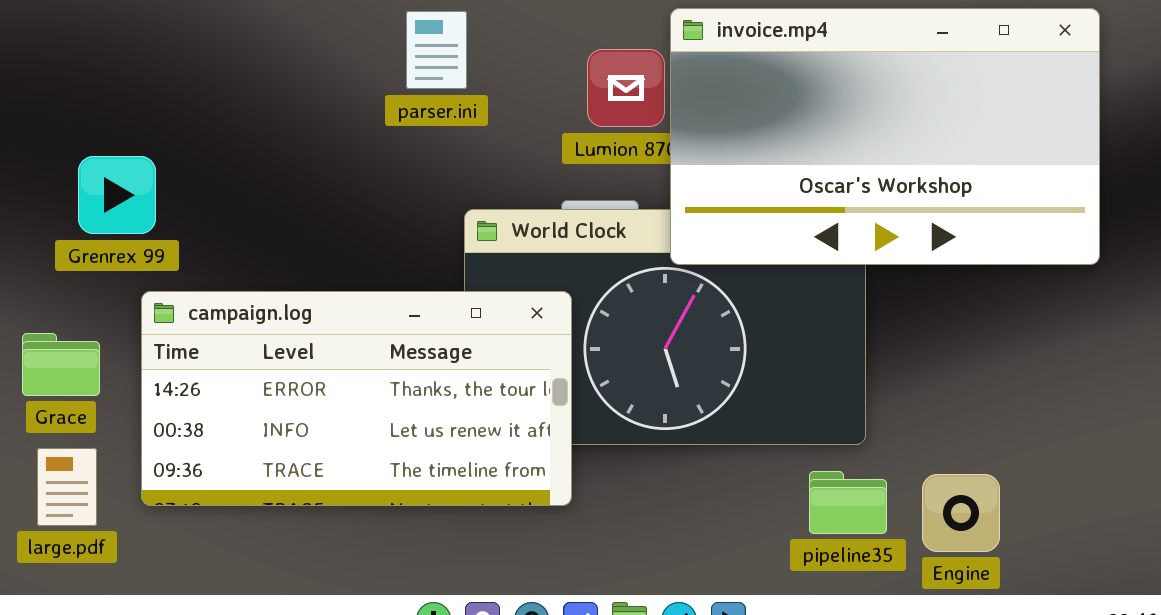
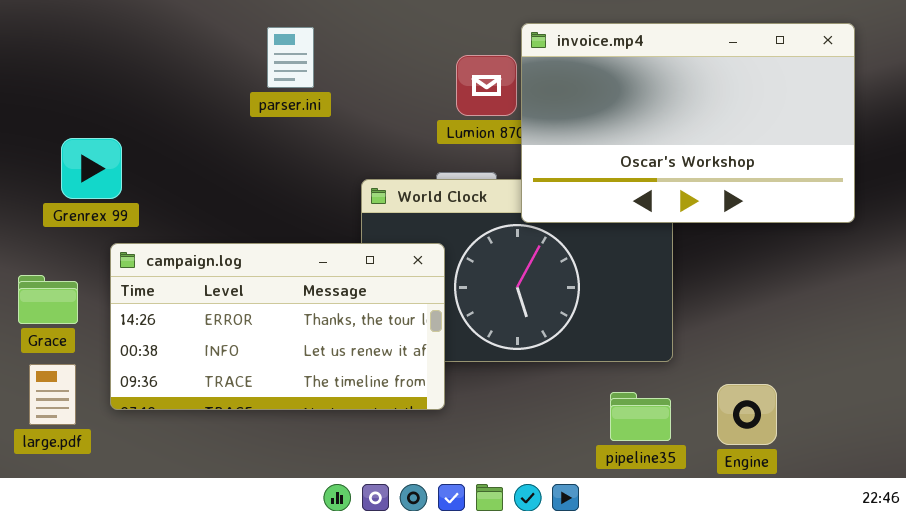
parser.ini: [406,11,467,89] -> [267,27,314,88], moved
pipeline35: [809,471,887,534] -> [610,392,671,441], moved

